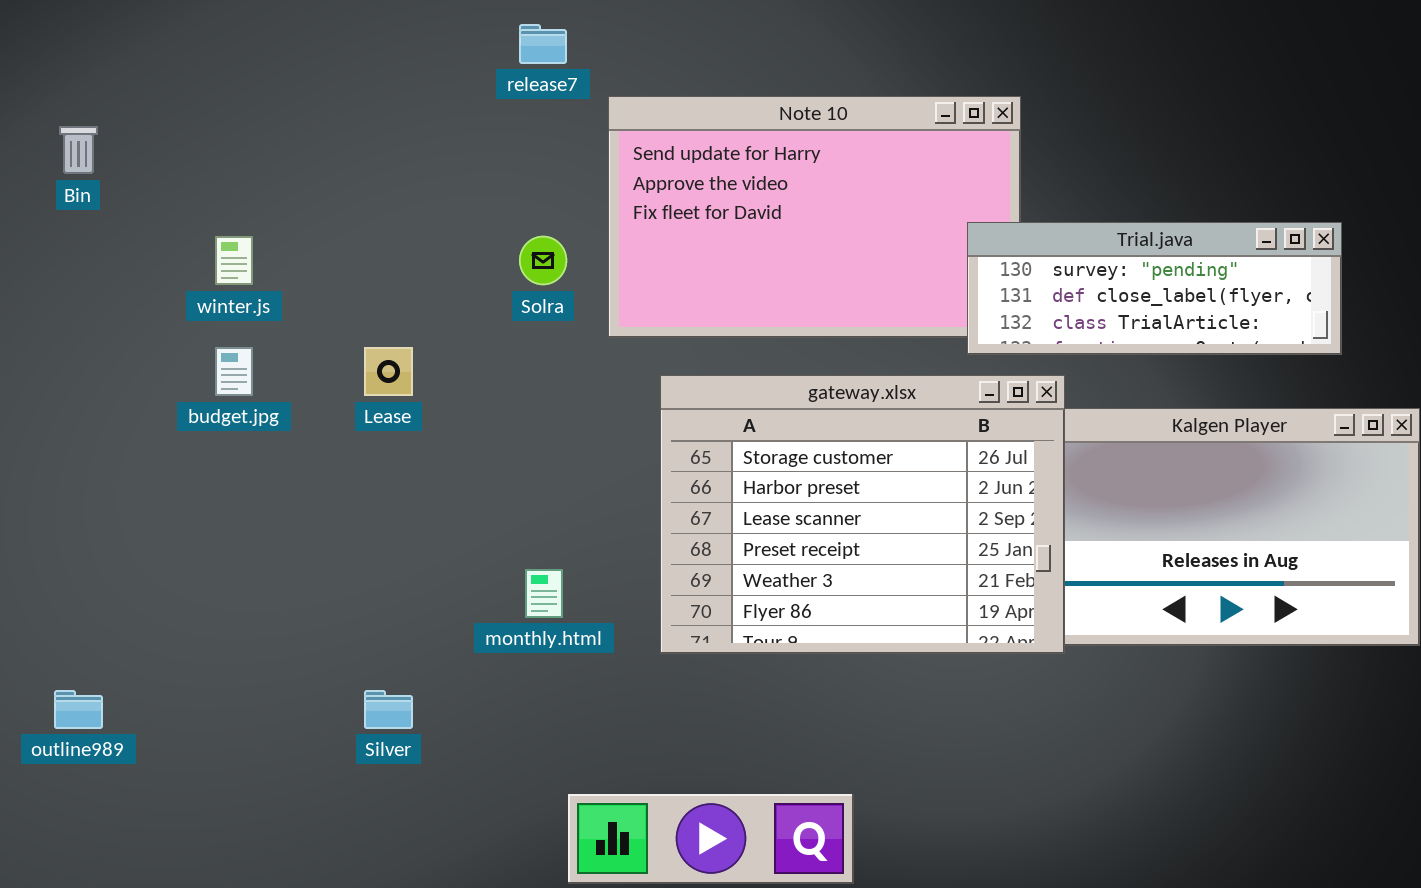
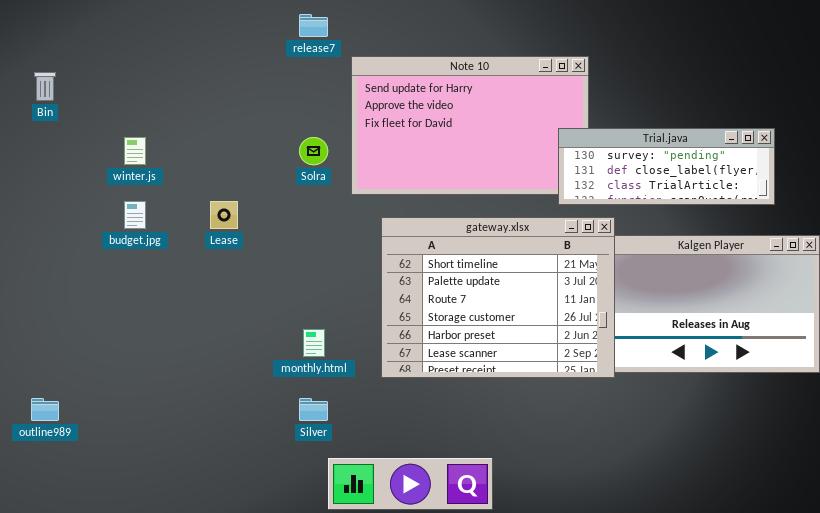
gateway.xlsx: [660,375,1065,654] -> [381,217,615,378], scrolled up 3 rows
Silver: [364,690,413,729] -> [299,398,328,421], moved

